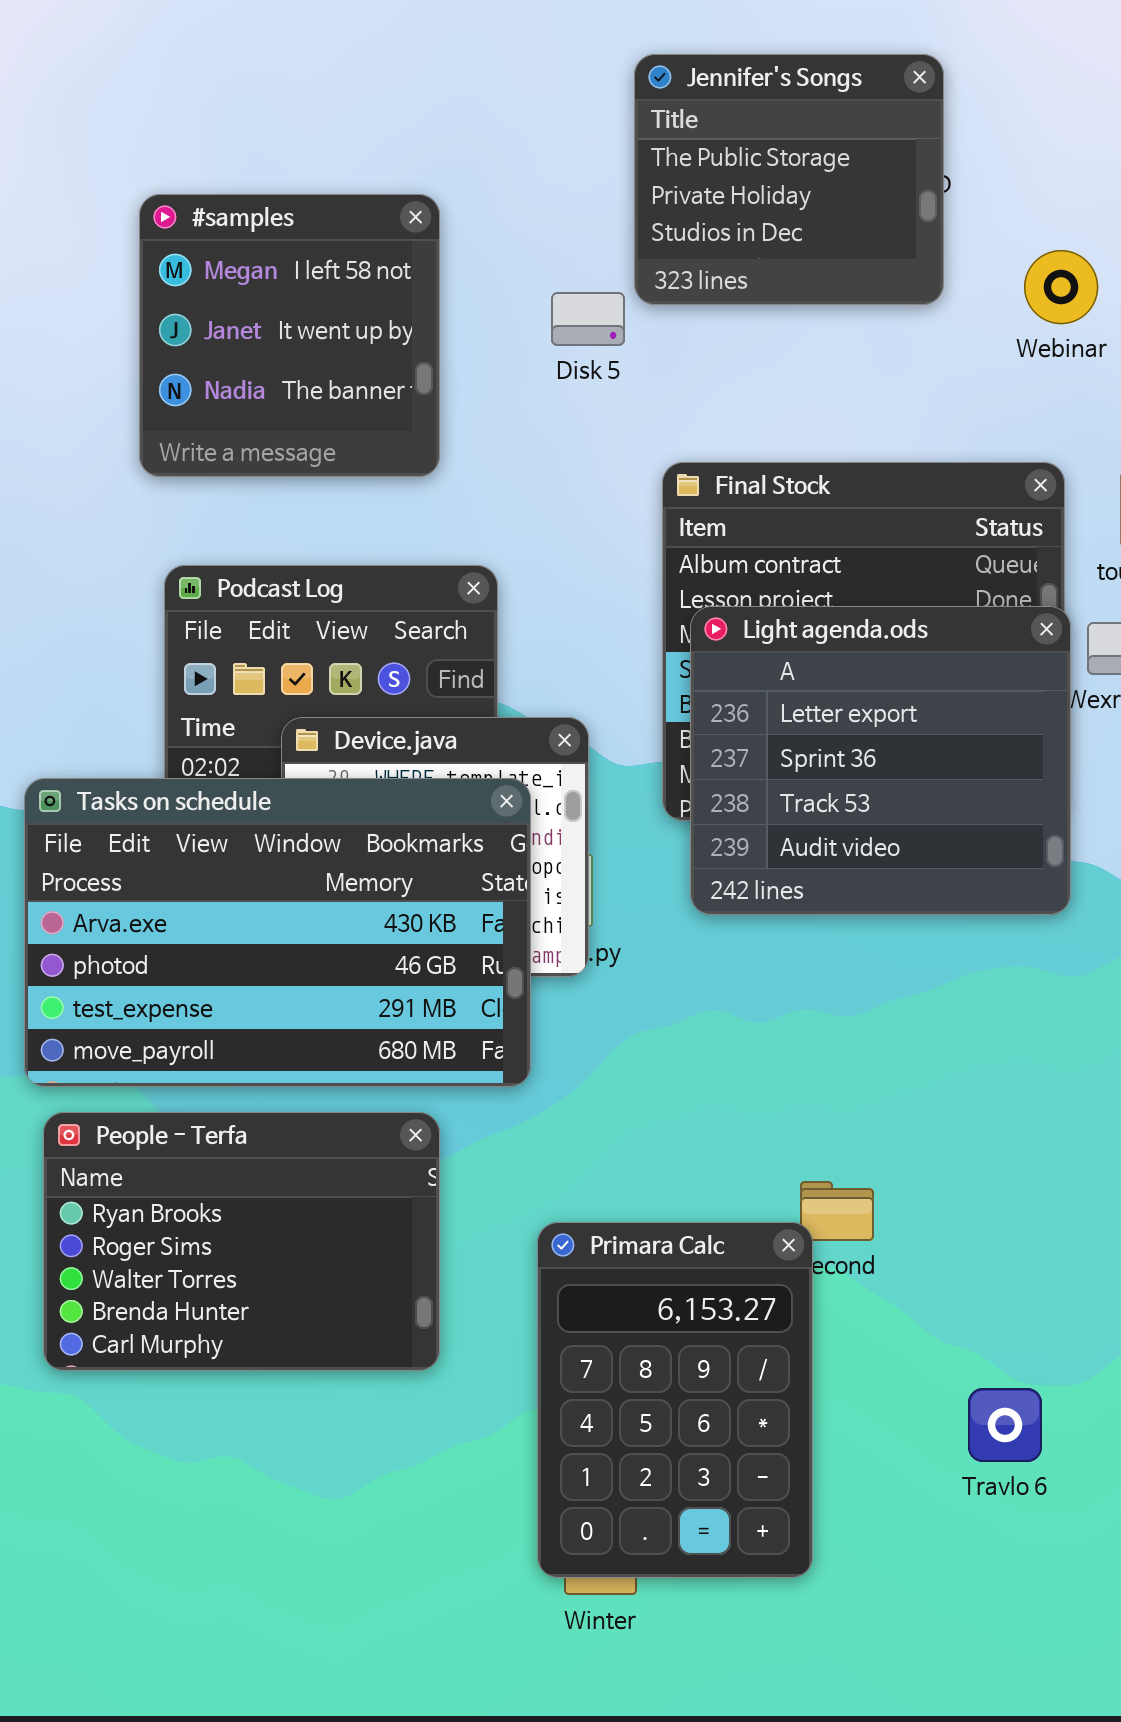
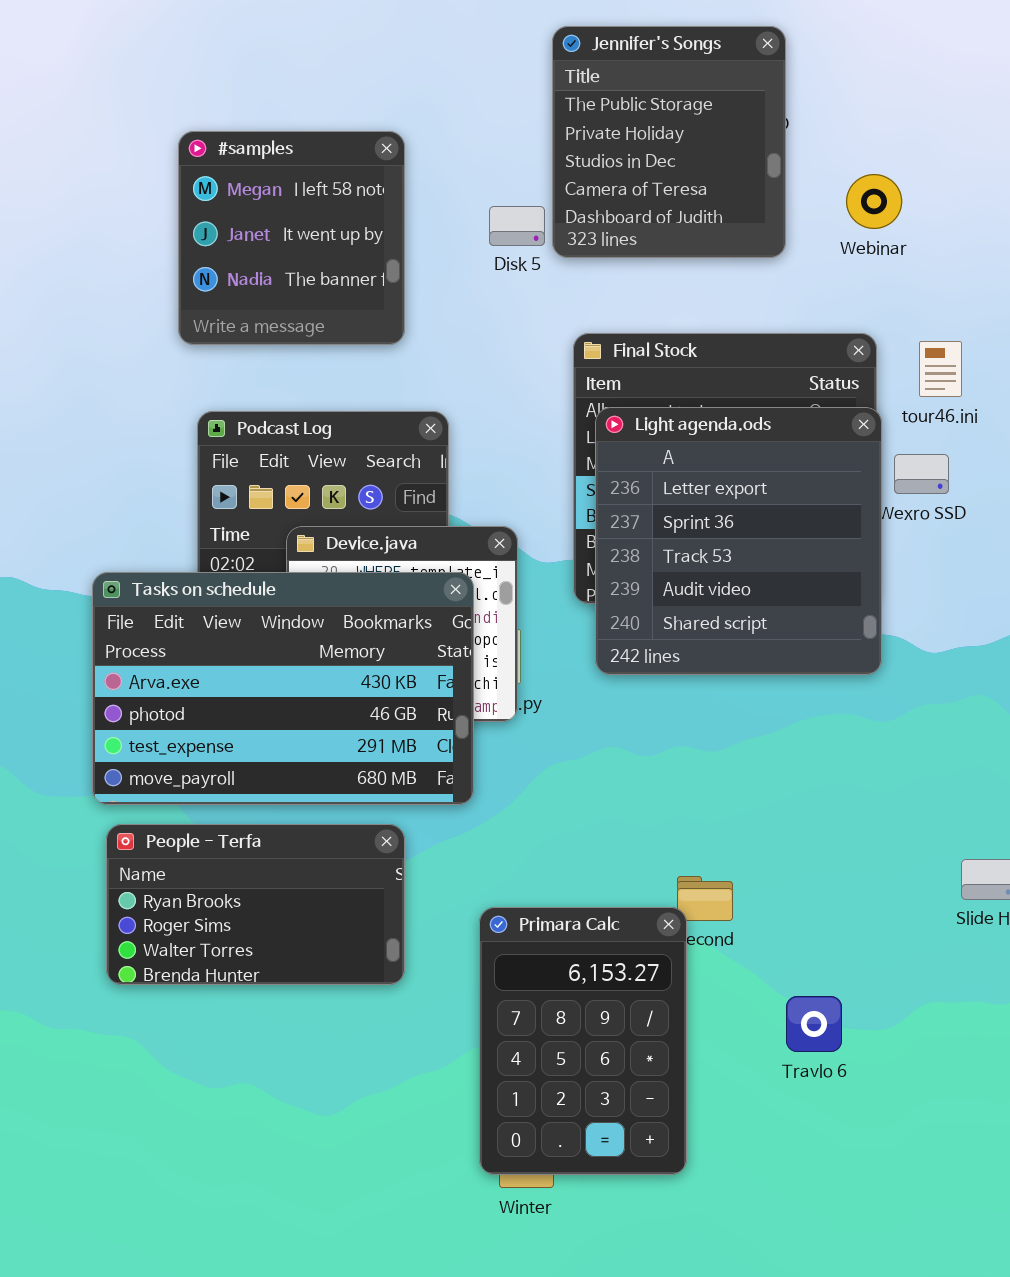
Jennifer's Songs: [634,54,944,305] -> [552,26,786,258], resized
Light agenda.ods: [690,606,1071,915] -> [595,407,882,675], resized
People - Terfa: [43,1112,440,1371] -> [106,824,405,985], resized
Travlo 6: [968,1388,1042,1462] -> [786,996,842,1052], moved

